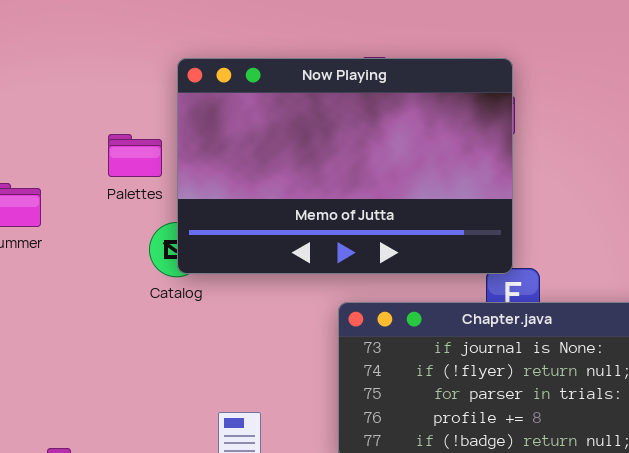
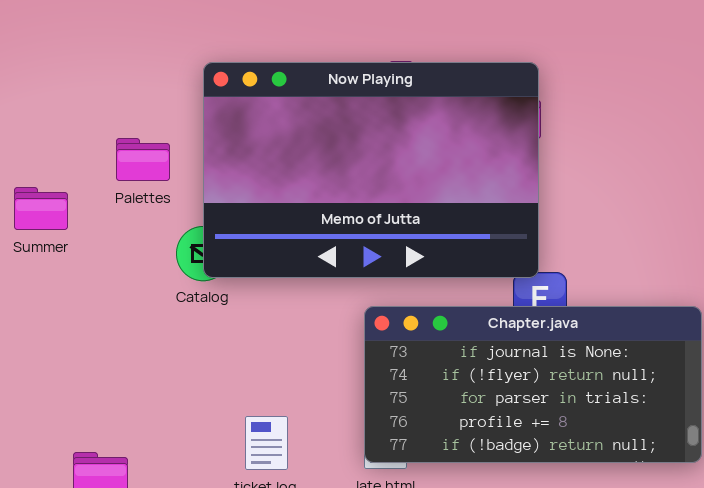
Palettes: [108,134,162,177] -> [116,138,170,181], moved

